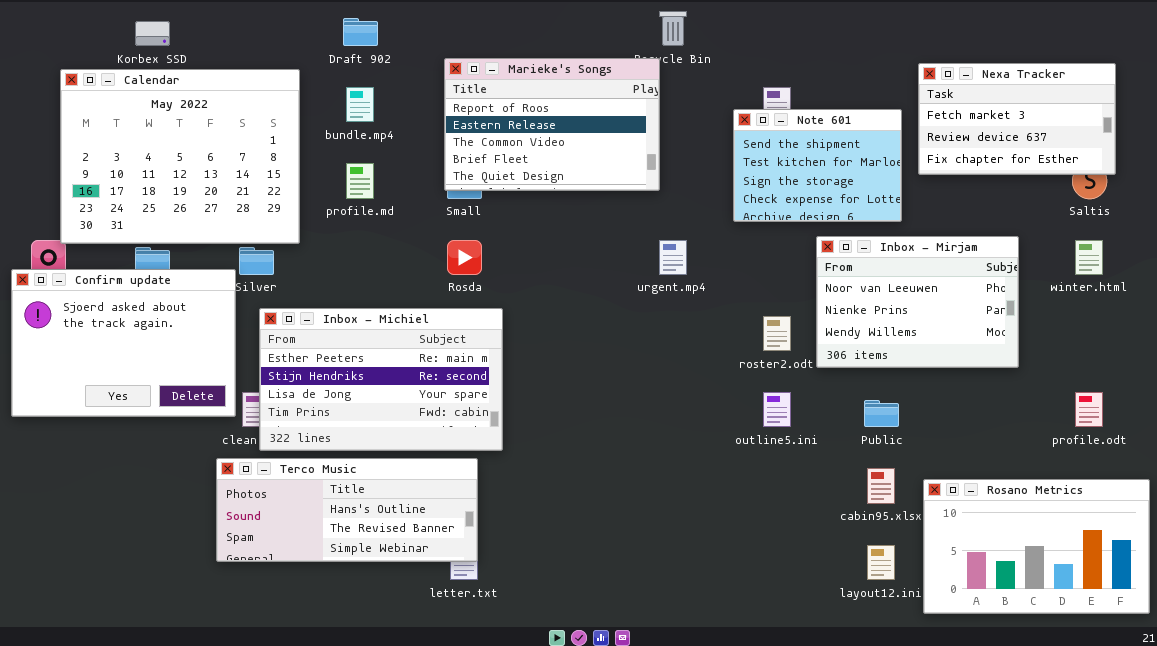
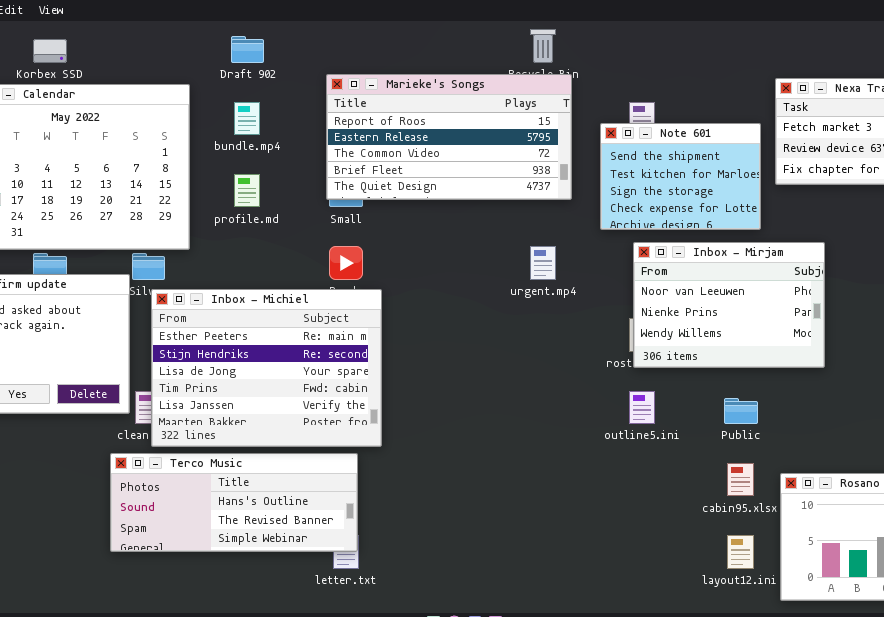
Marieke's Songs: [444,58,660,191] -> [326,74,572,200], resized
Inbox - Mirjam: [816,236,1019,368] -> [633,242,825,368], moved
Inbox - Michiel: [259,308,503,451] -> [151,289,382,447], resized

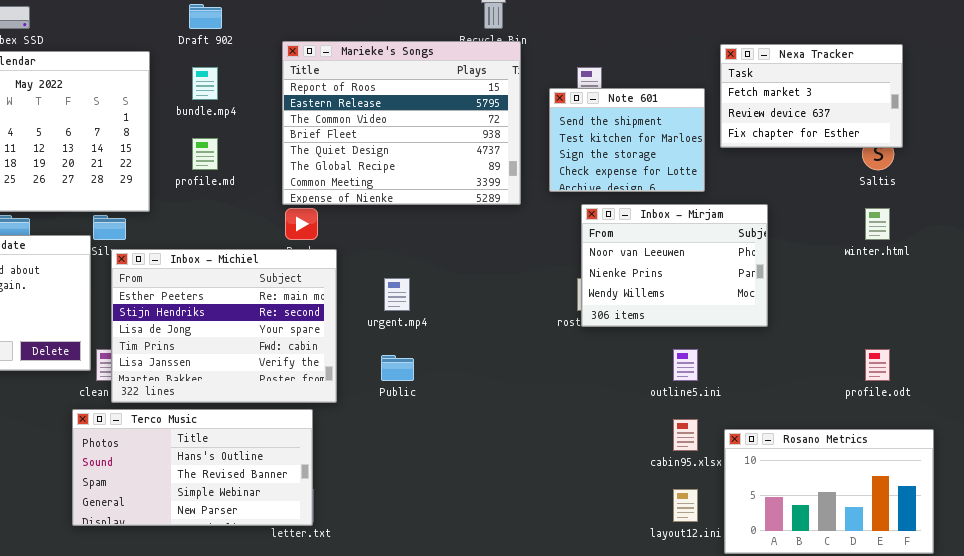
Marieke's Songs: [326,74,572,200] -> [282,41,521,205], resized
urgent.mp4: [530,246,556,280] -> [384,278,410,311], moved
outline5.ini: [629,391,655,424] -> [673,349,698,381], moved
Public: [724,398,758,424] -> [381,355,414,381], moved
Terco Music: [110,453,358,552] -> [72,409,313,526], resized

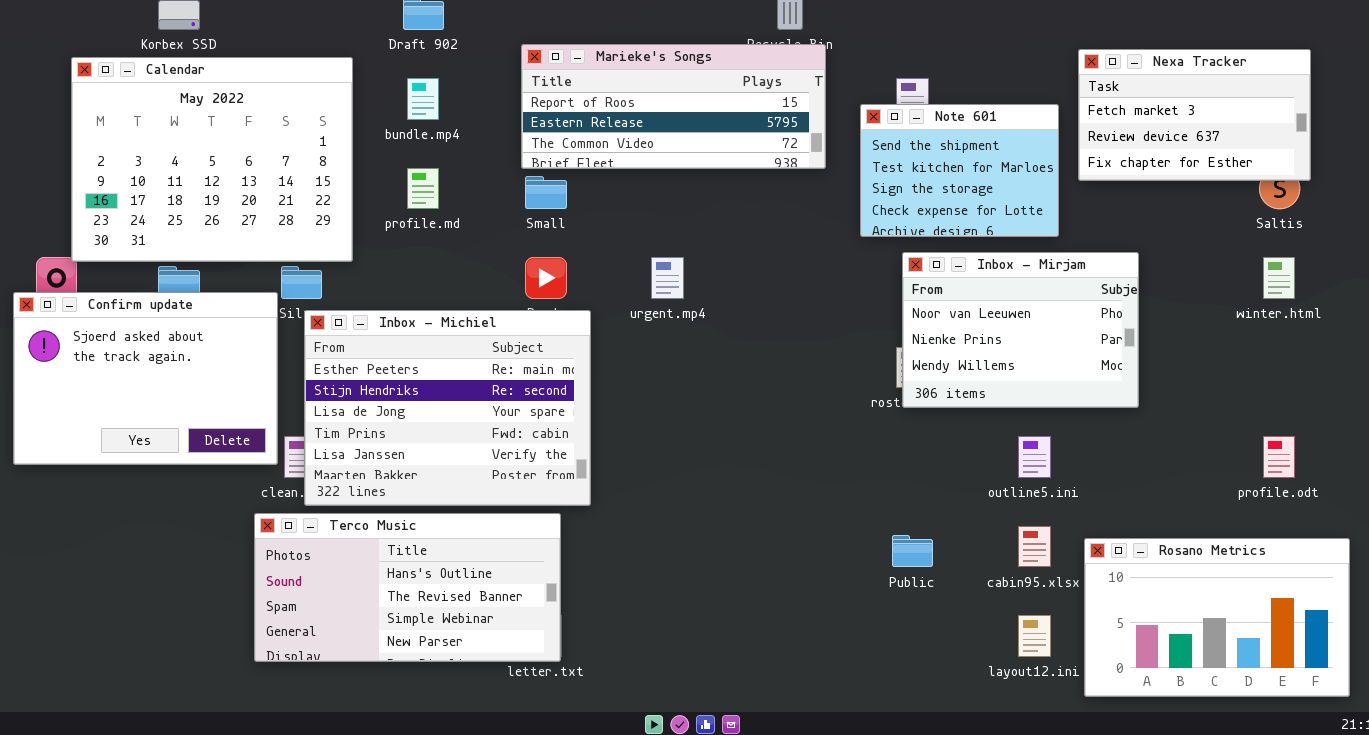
Marieke's Songs: [282,41,521,205] -> [521,44,826,169], resized
urgent.mp4: [384,278,410,311] -> [651,257,684,299], moved
Public: [381,355,414,381] -> [892,535,933,567], moved

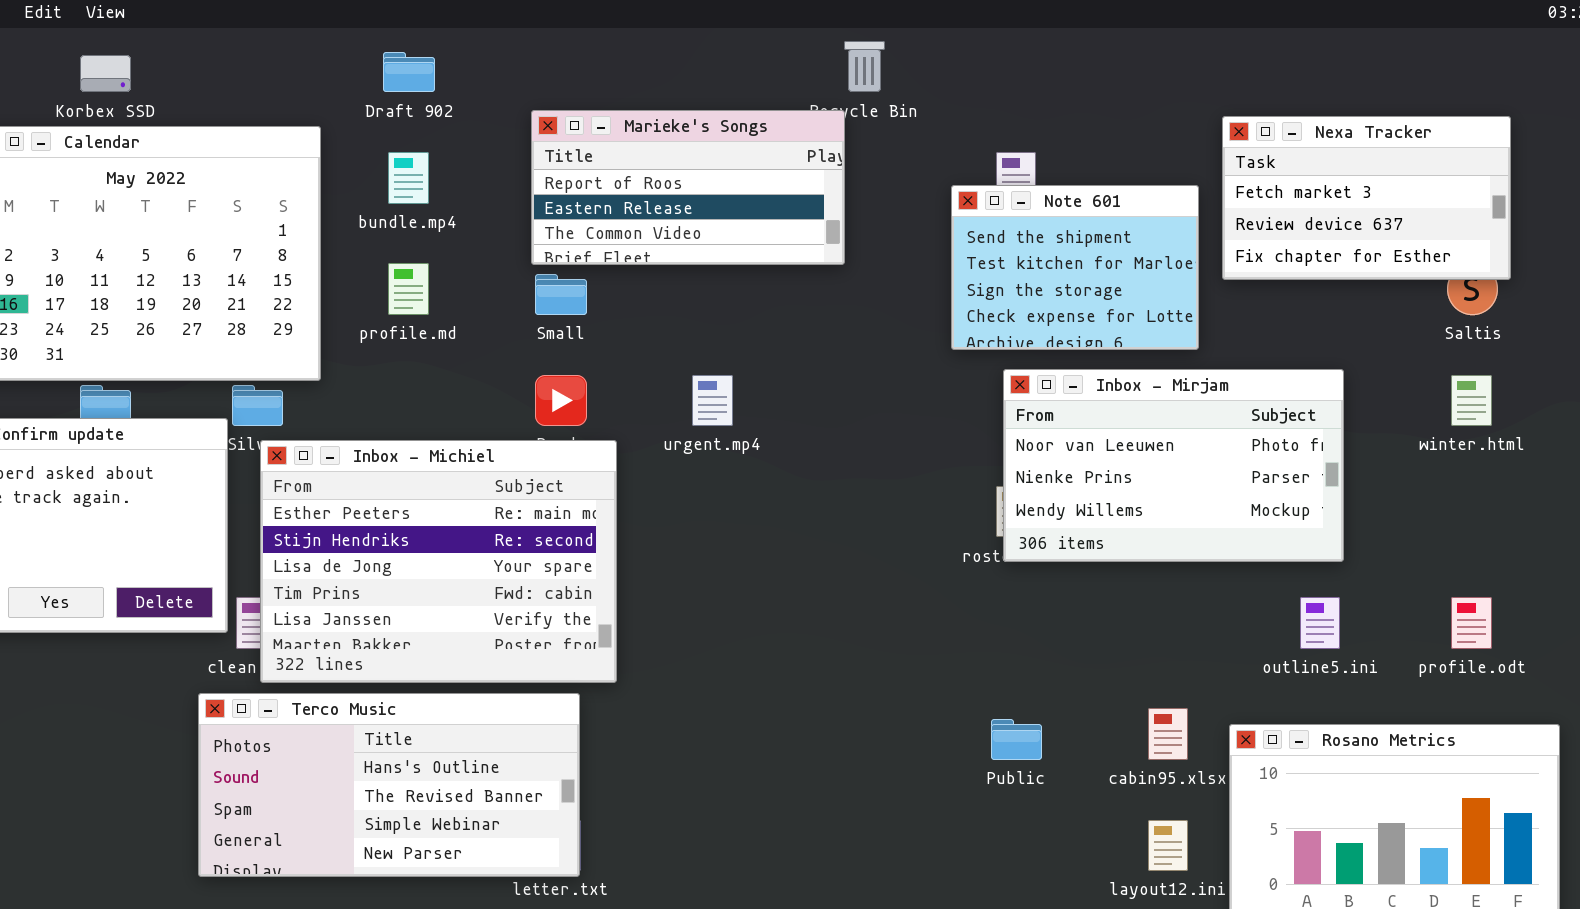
Marieke's Songs: [521,44,826,169] -> [531,110,845,265], resized
Inbox - Mirjam: [902,252,1139,408] -> [1003,369,1344,562], resized
outline5.ini: [1018,436,1051,478] -> [1300,597,1340,649], moved

